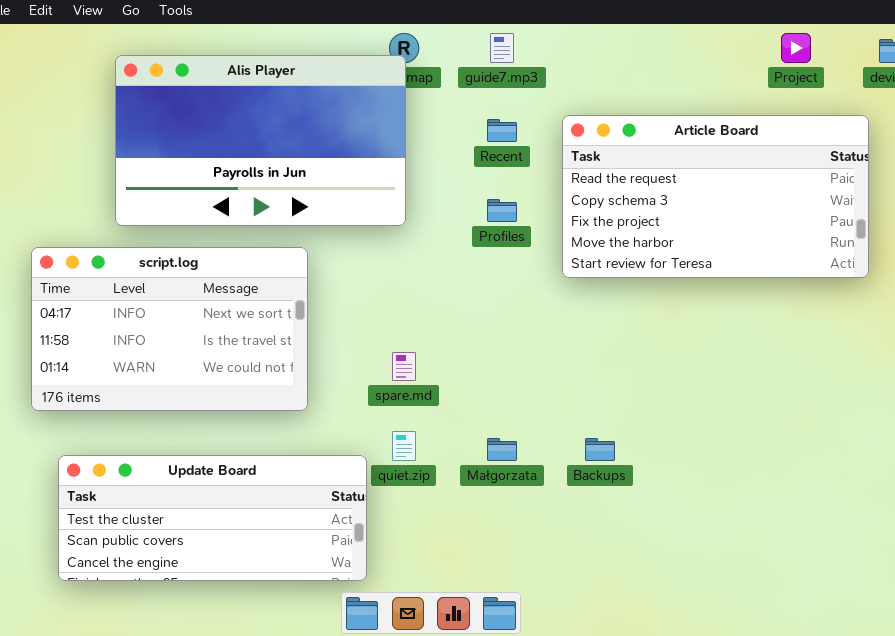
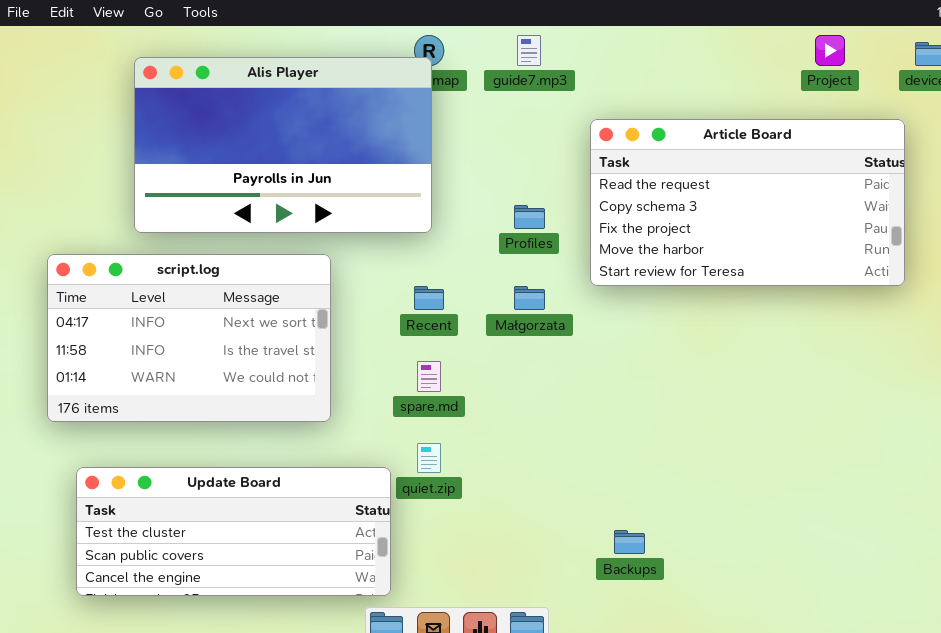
Recent: [487,119,517,142] -> [414,286,444,310], moved
Małgorzata: [487,438,517,461] -> [514,286,545,310], moved
Backups: [585,438,615,461] -> [614,530,645,554], moved

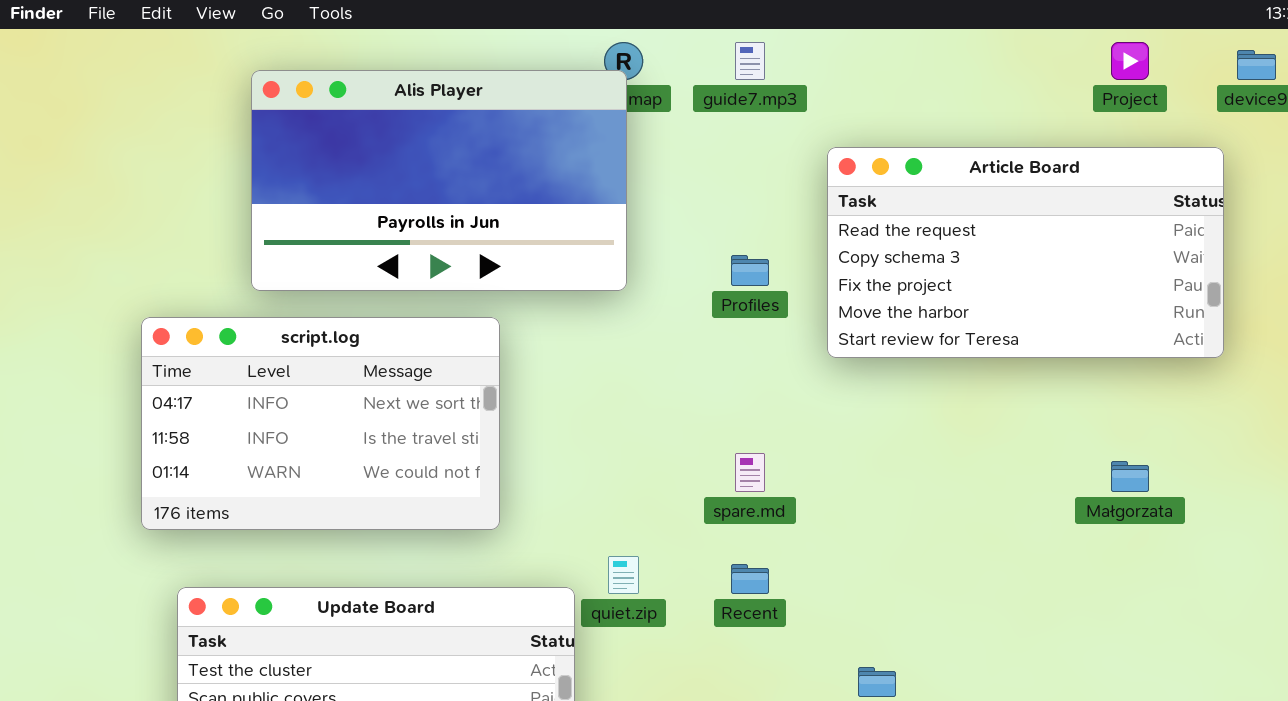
Recent: [414,286,444,310] -> [731,564,769,594], moved
Małgorzata: [514,286,545,310] -> [1111,461,1149,492], moved
spare.md: [417,361,441,392] -> [735,453,765,492], moved

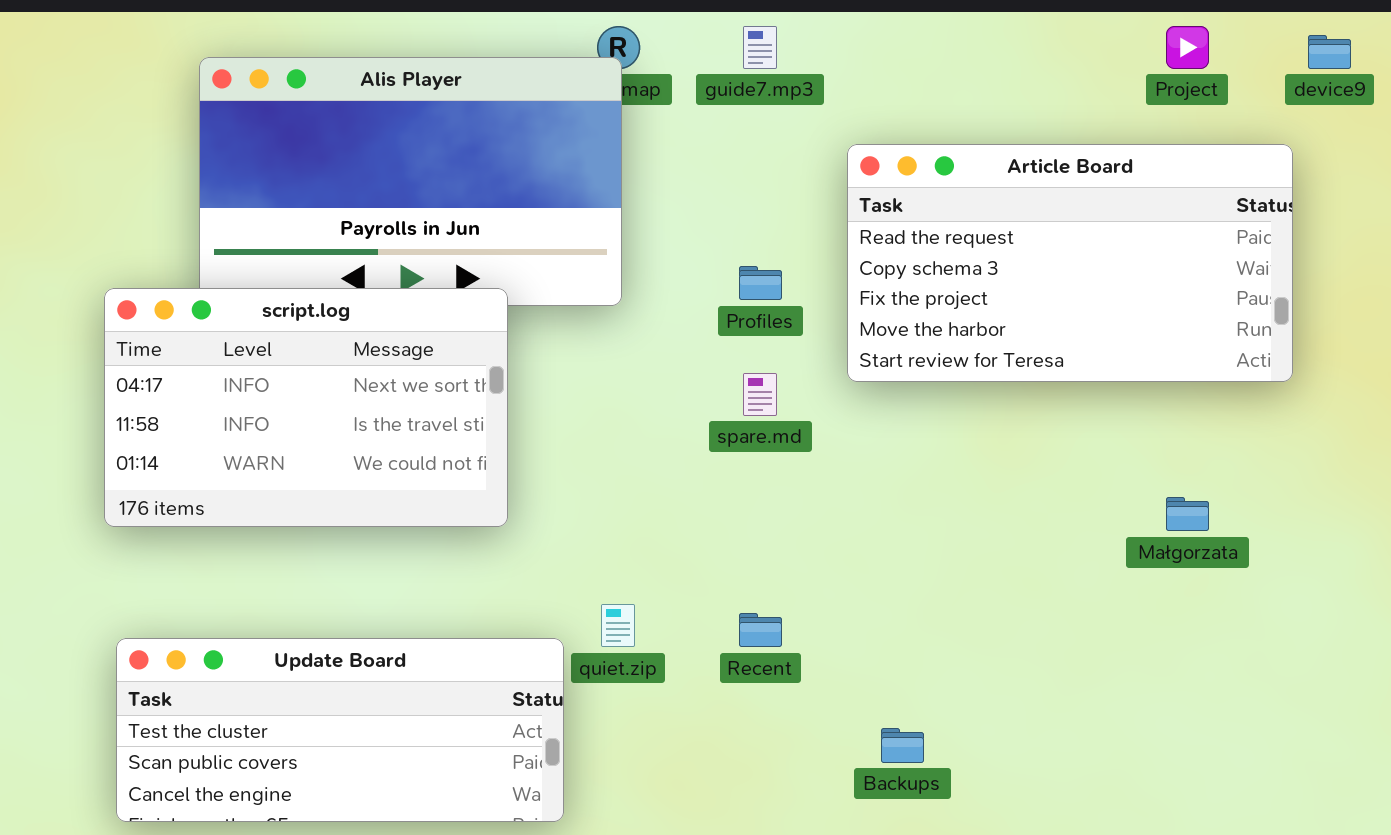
script.log: [141,317,500,530] -> [104,288,508,527], moved
spare.md: [735,453,765,492] -> [743,373,777,416], moved

